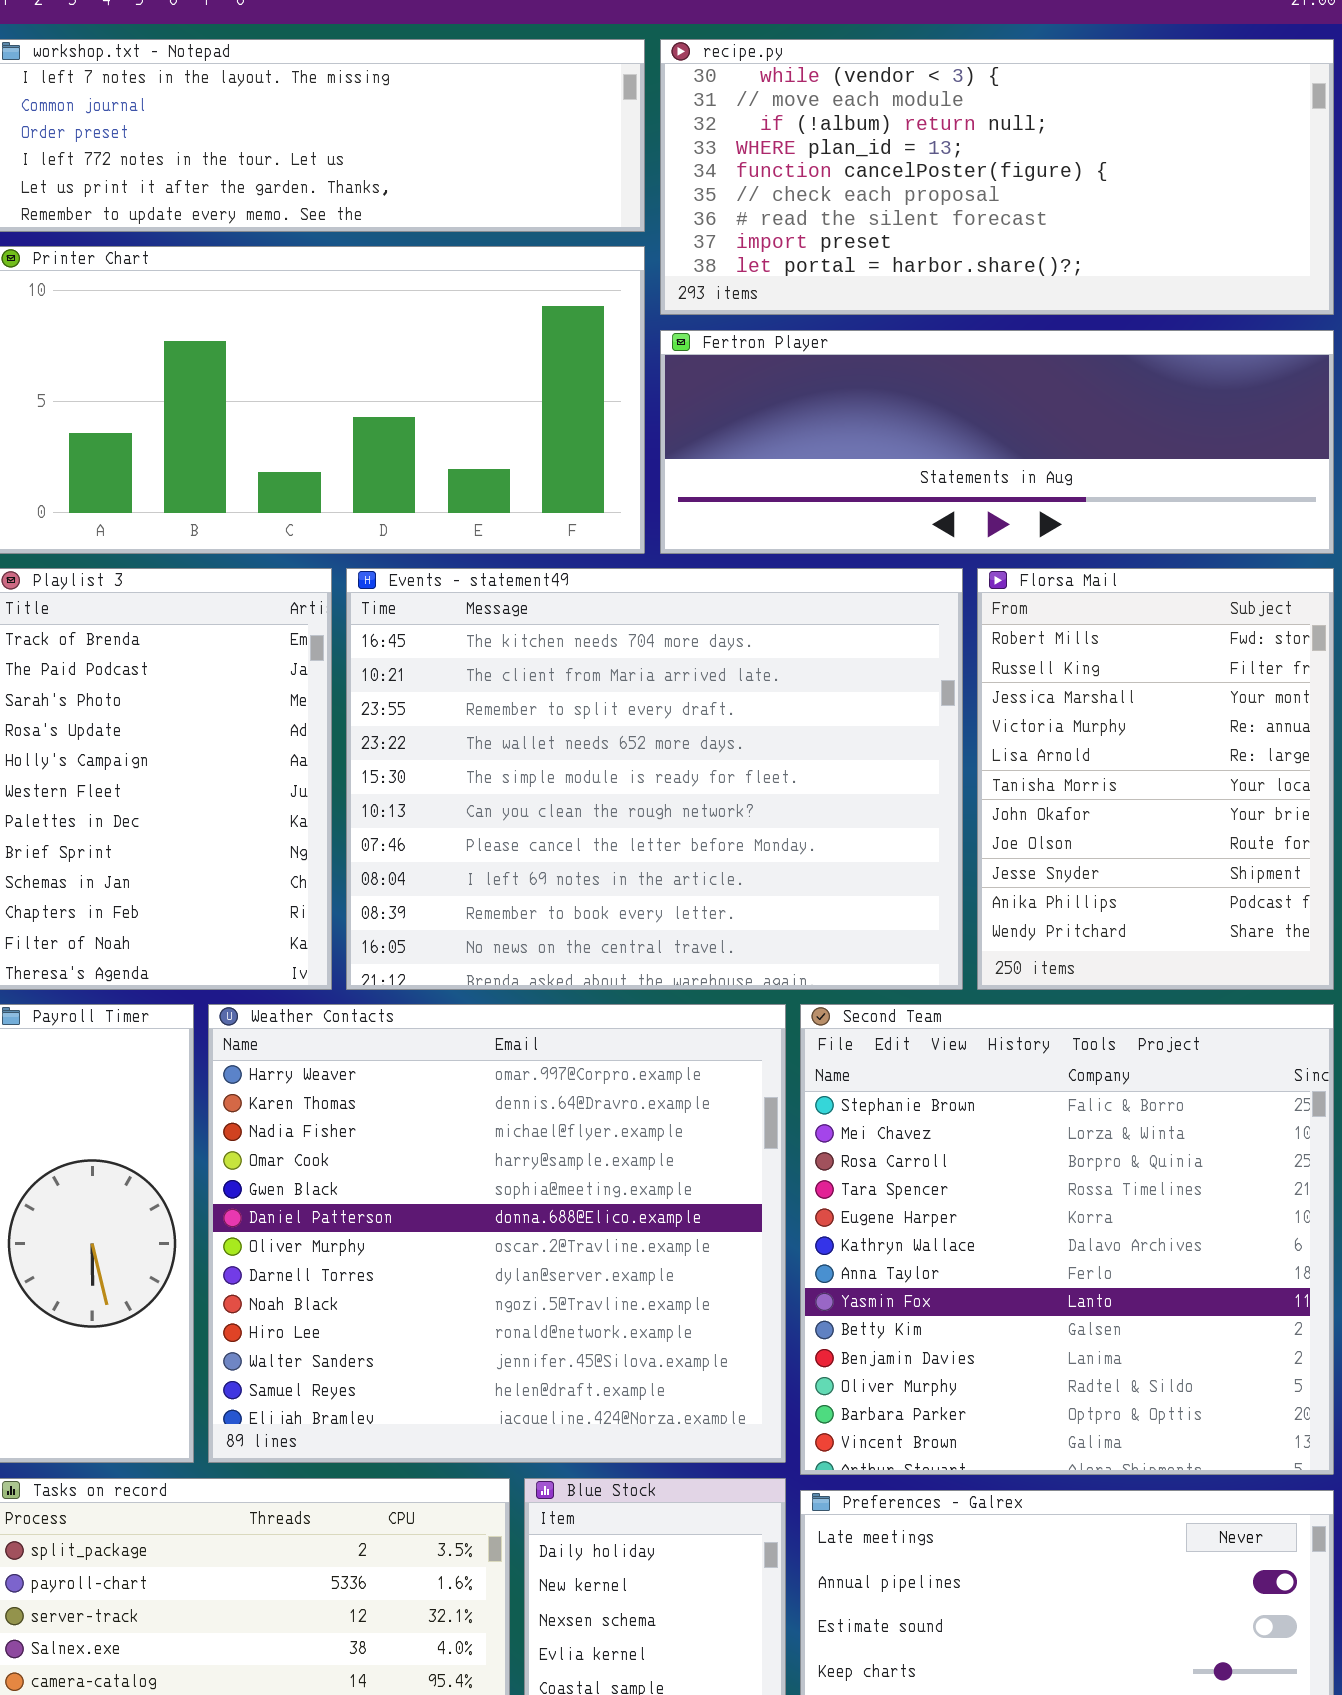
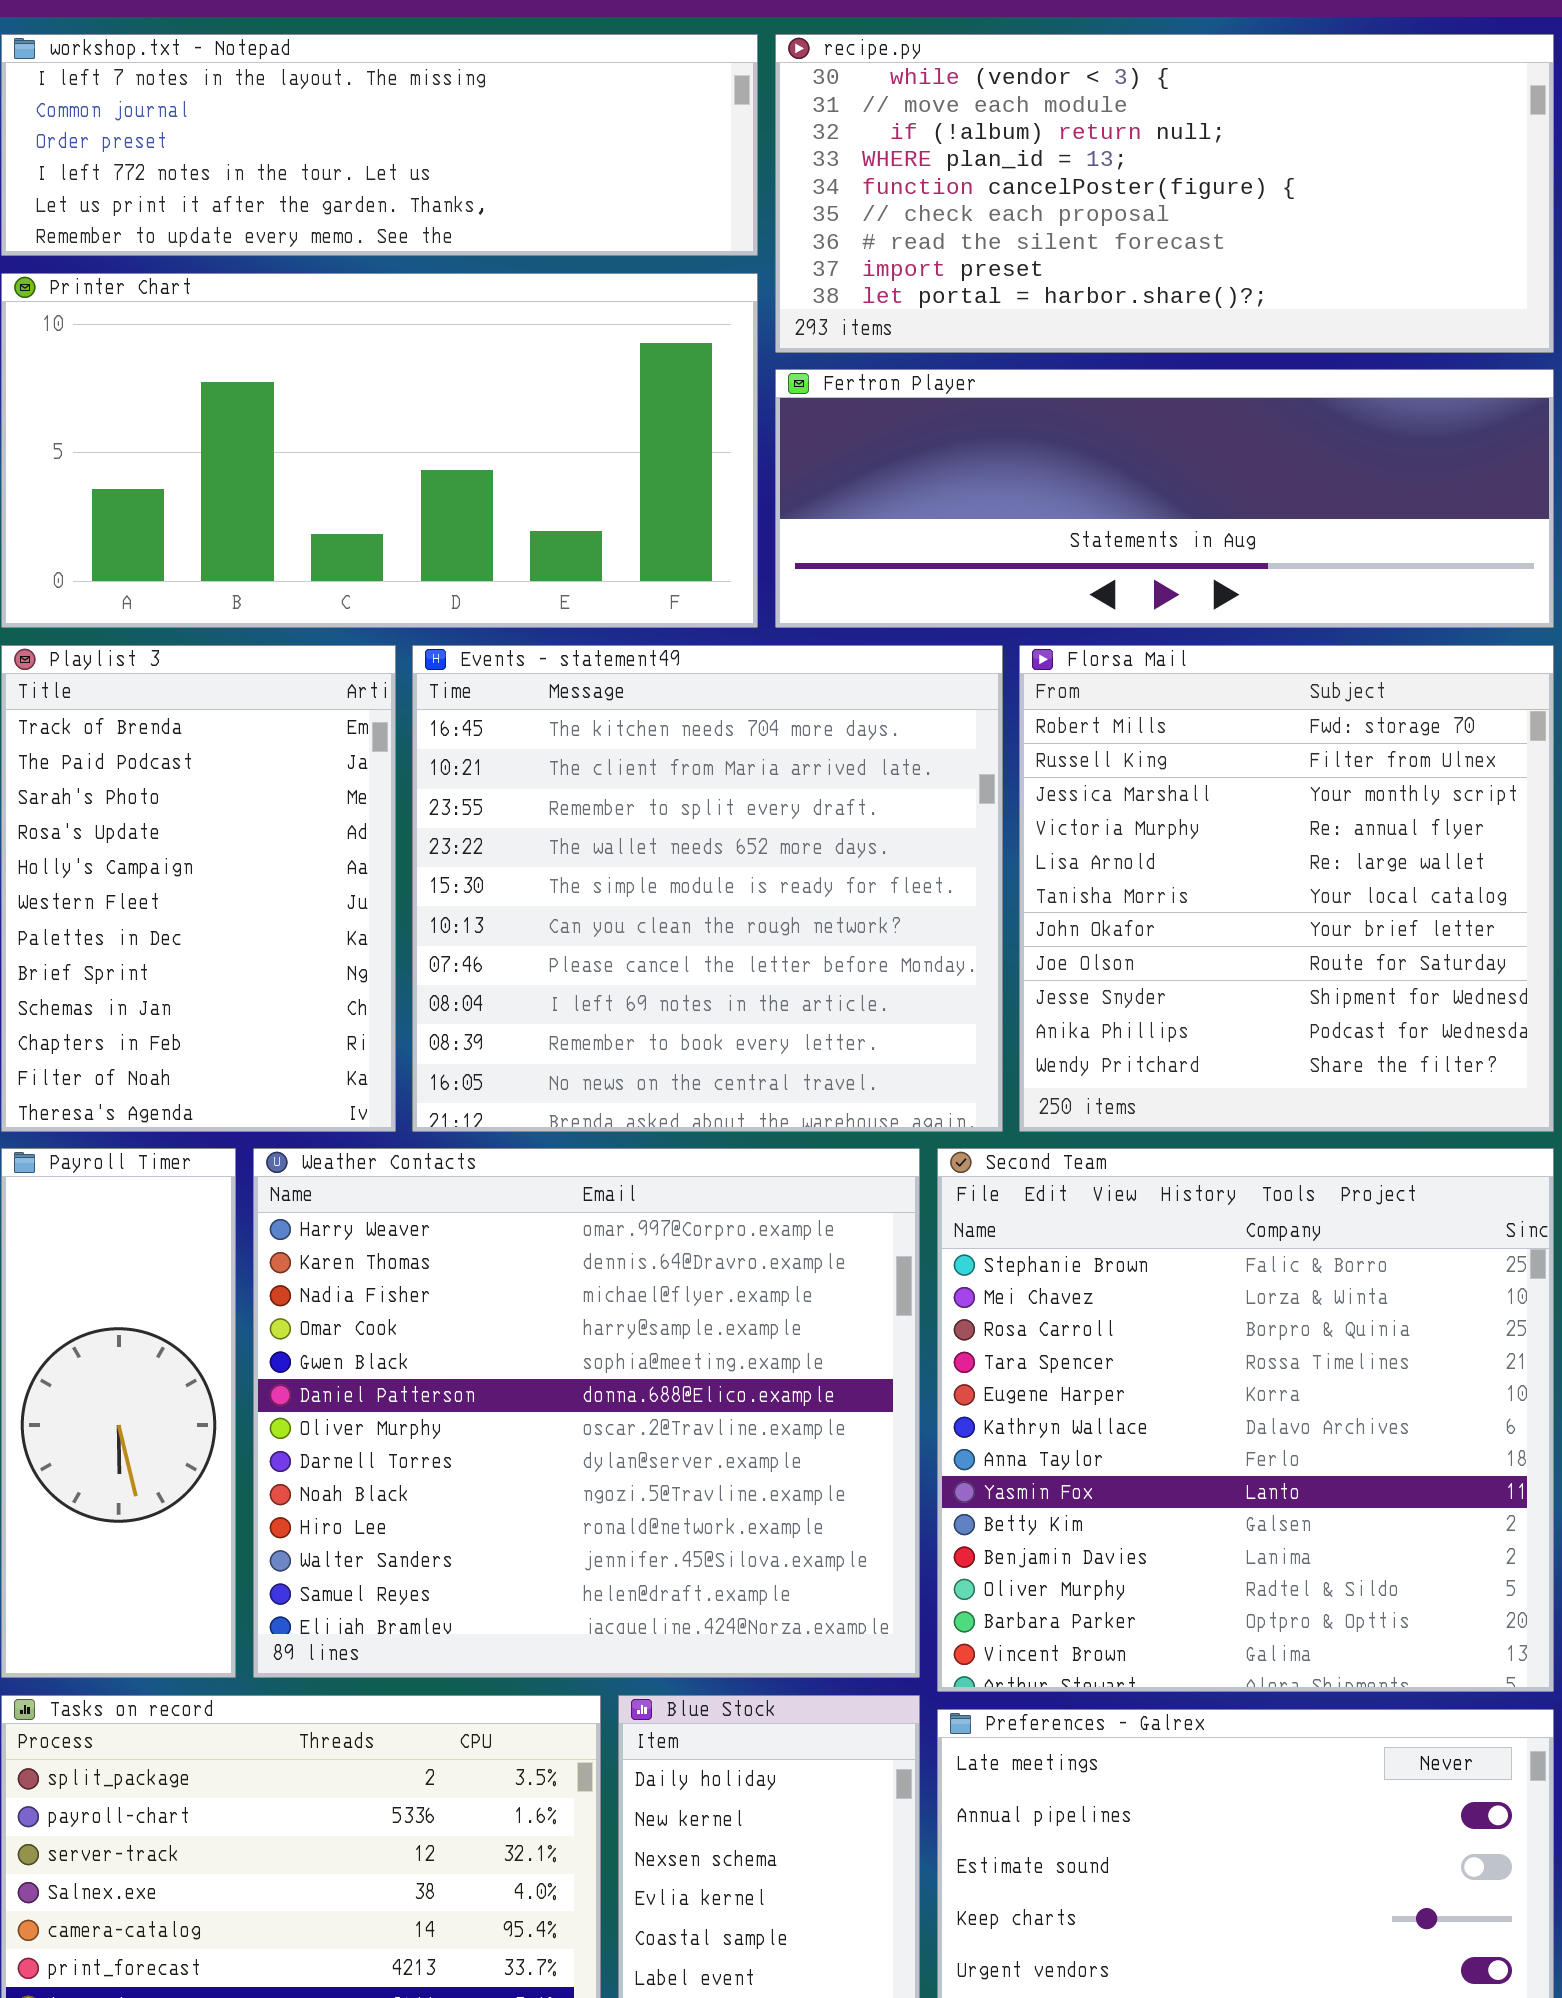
Events - statement49: [346,568,963,990] -> [412,645,1003,1132], resized
Florsa Mail: [977,568,1334,990] -> [1019,645,1554,1132], resized

